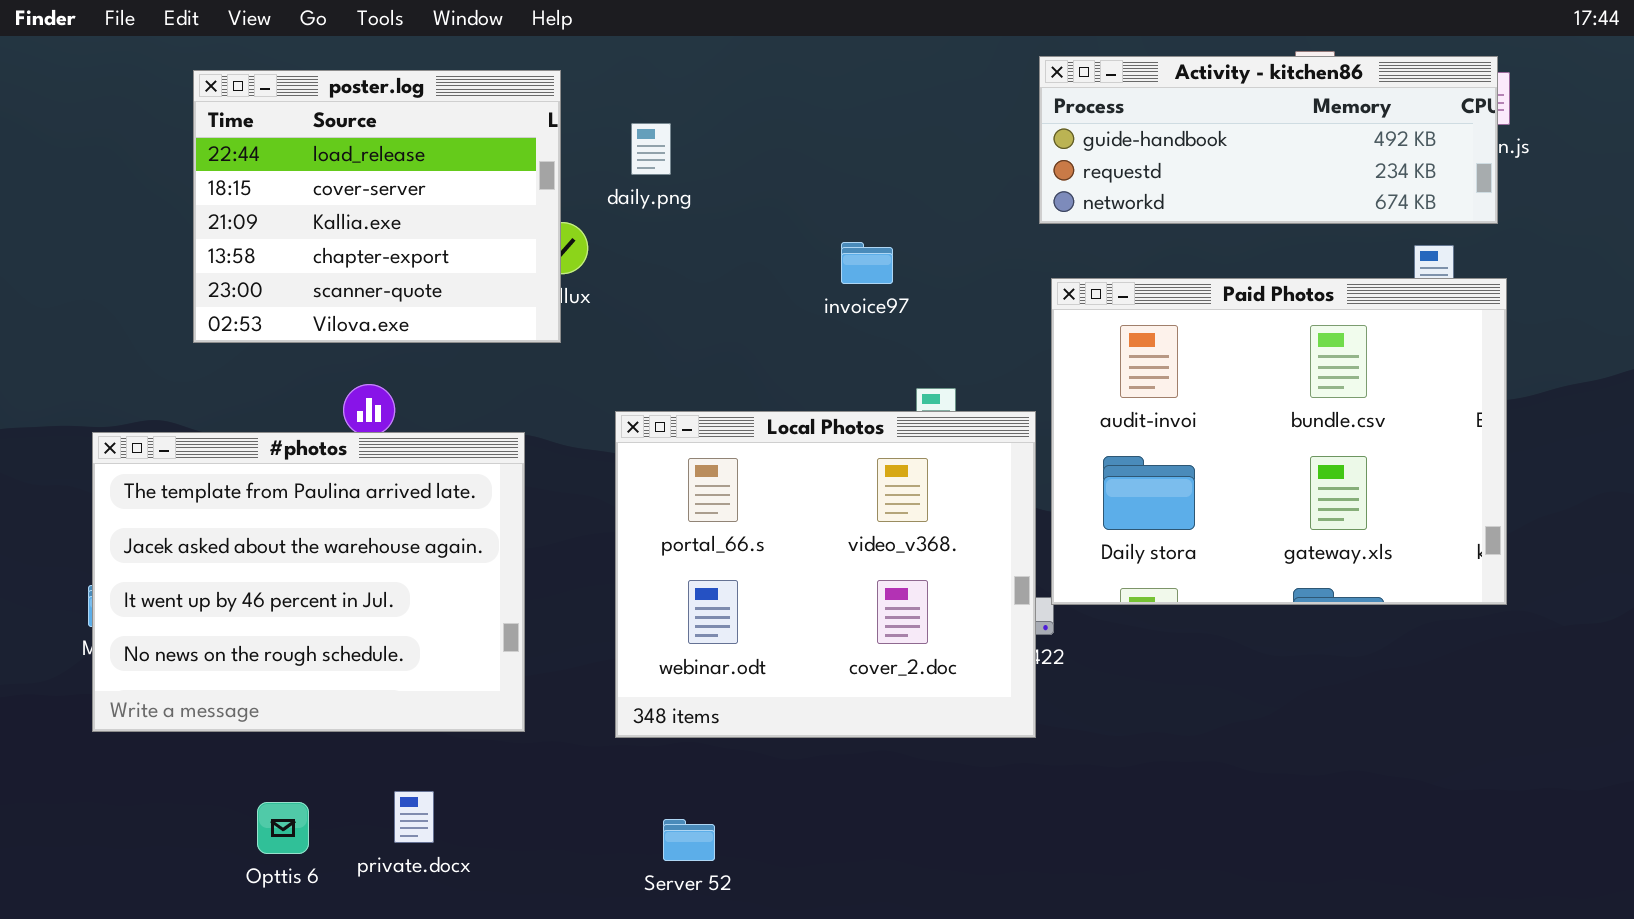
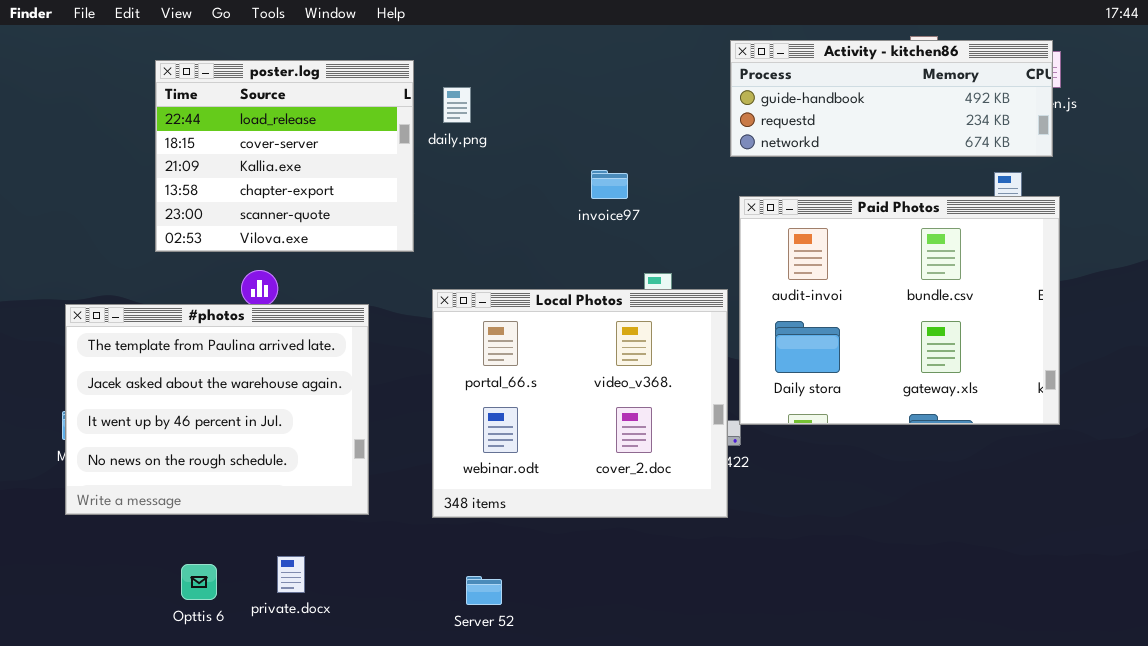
poster.log: [193,70,561,343] -> [155,60,414,252], moved

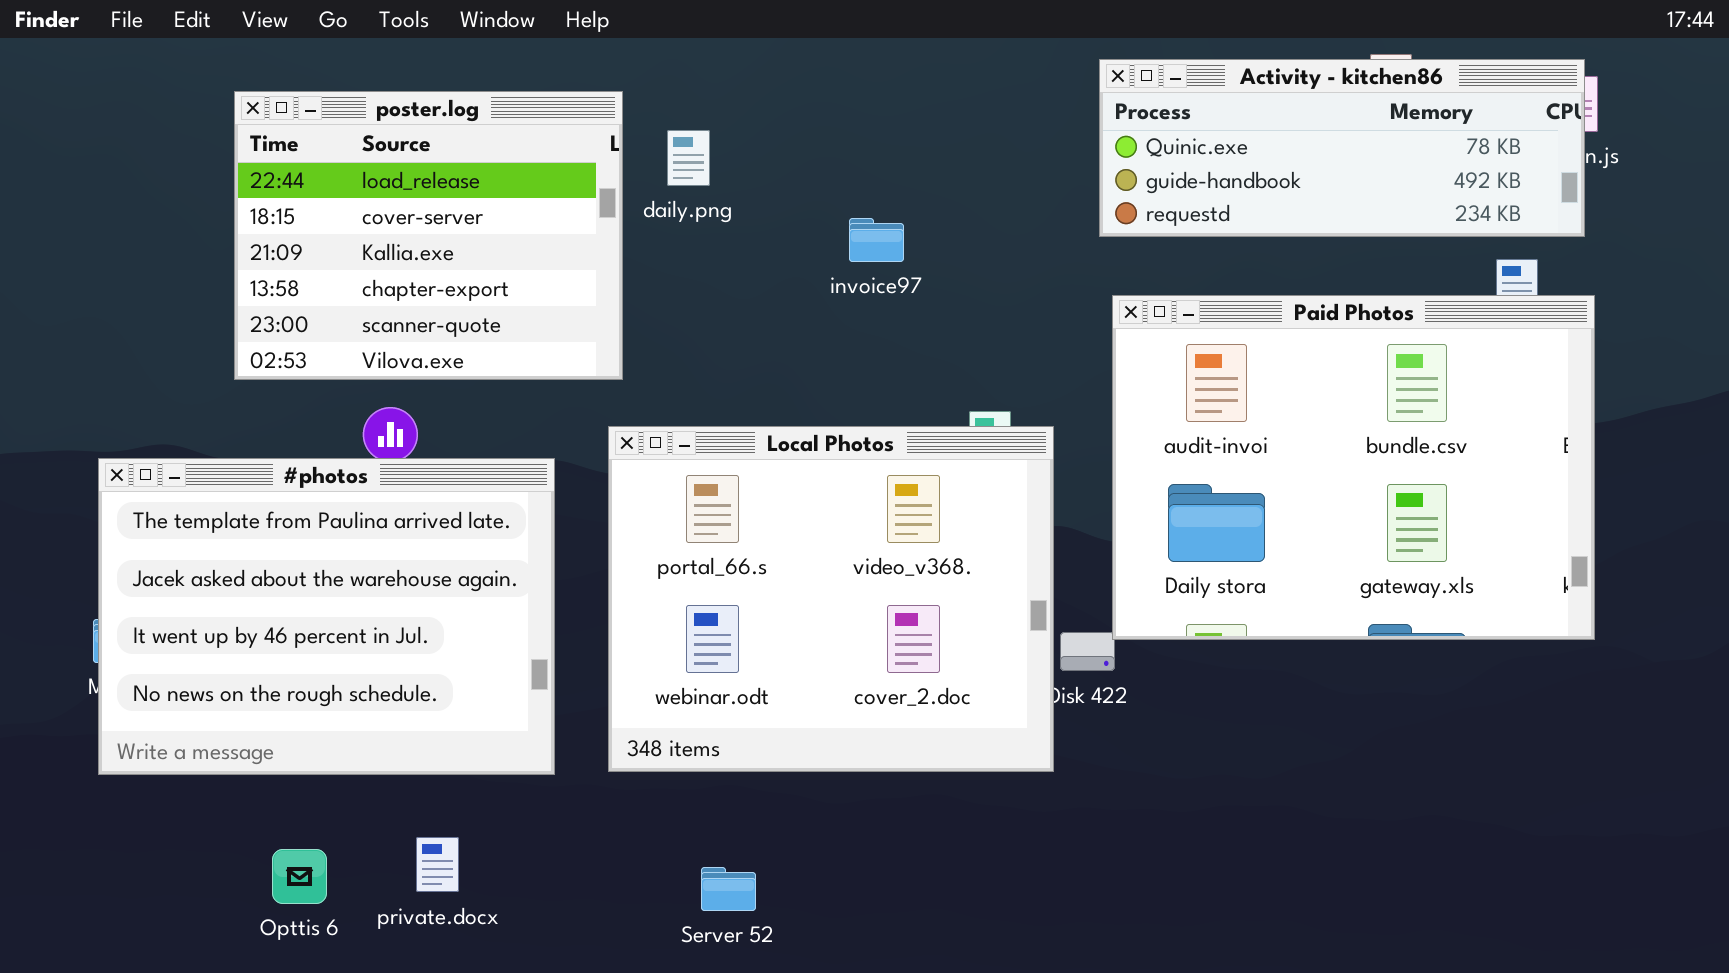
Activity - kitchen86: [730,40,1053,157] -> [1099,59,1585,237], scrolled up 1 row
invoice97: [591,170,628,199] -> [849,218,904,262], moved
Local Photos: [432,289,728,518] -> [608,426,1054,772], moved

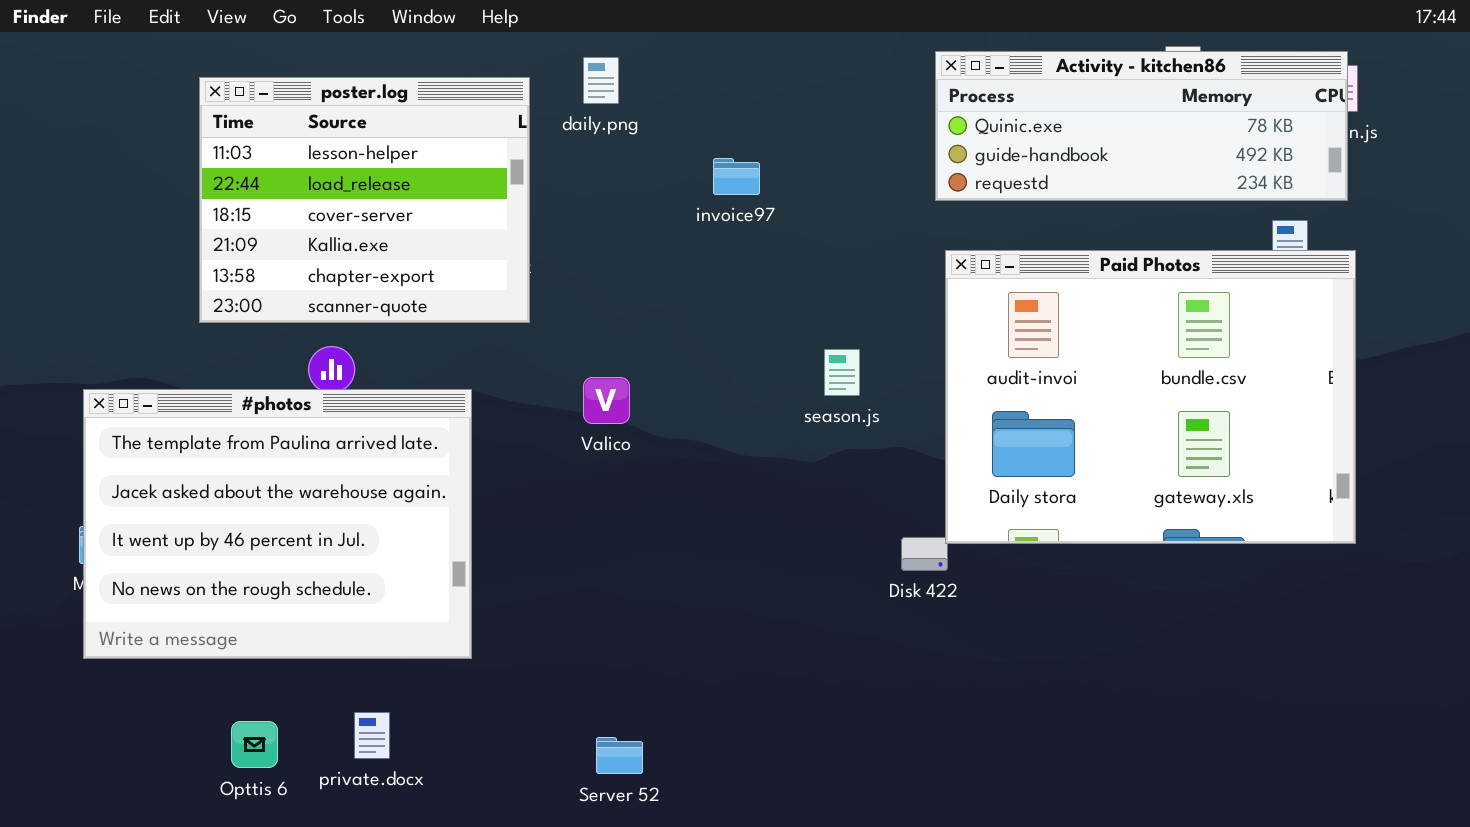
poster.log: [234,91,623,380] -> [199,77,530,323], scrolled up 1 row
daily.png: [667,130,710,186] -> [583,57,619,104], moved
invoice97: [849,218,904,262] -> [713,158,760,195], moved
Local Photos: [608,426,1054,772] -> none, closed

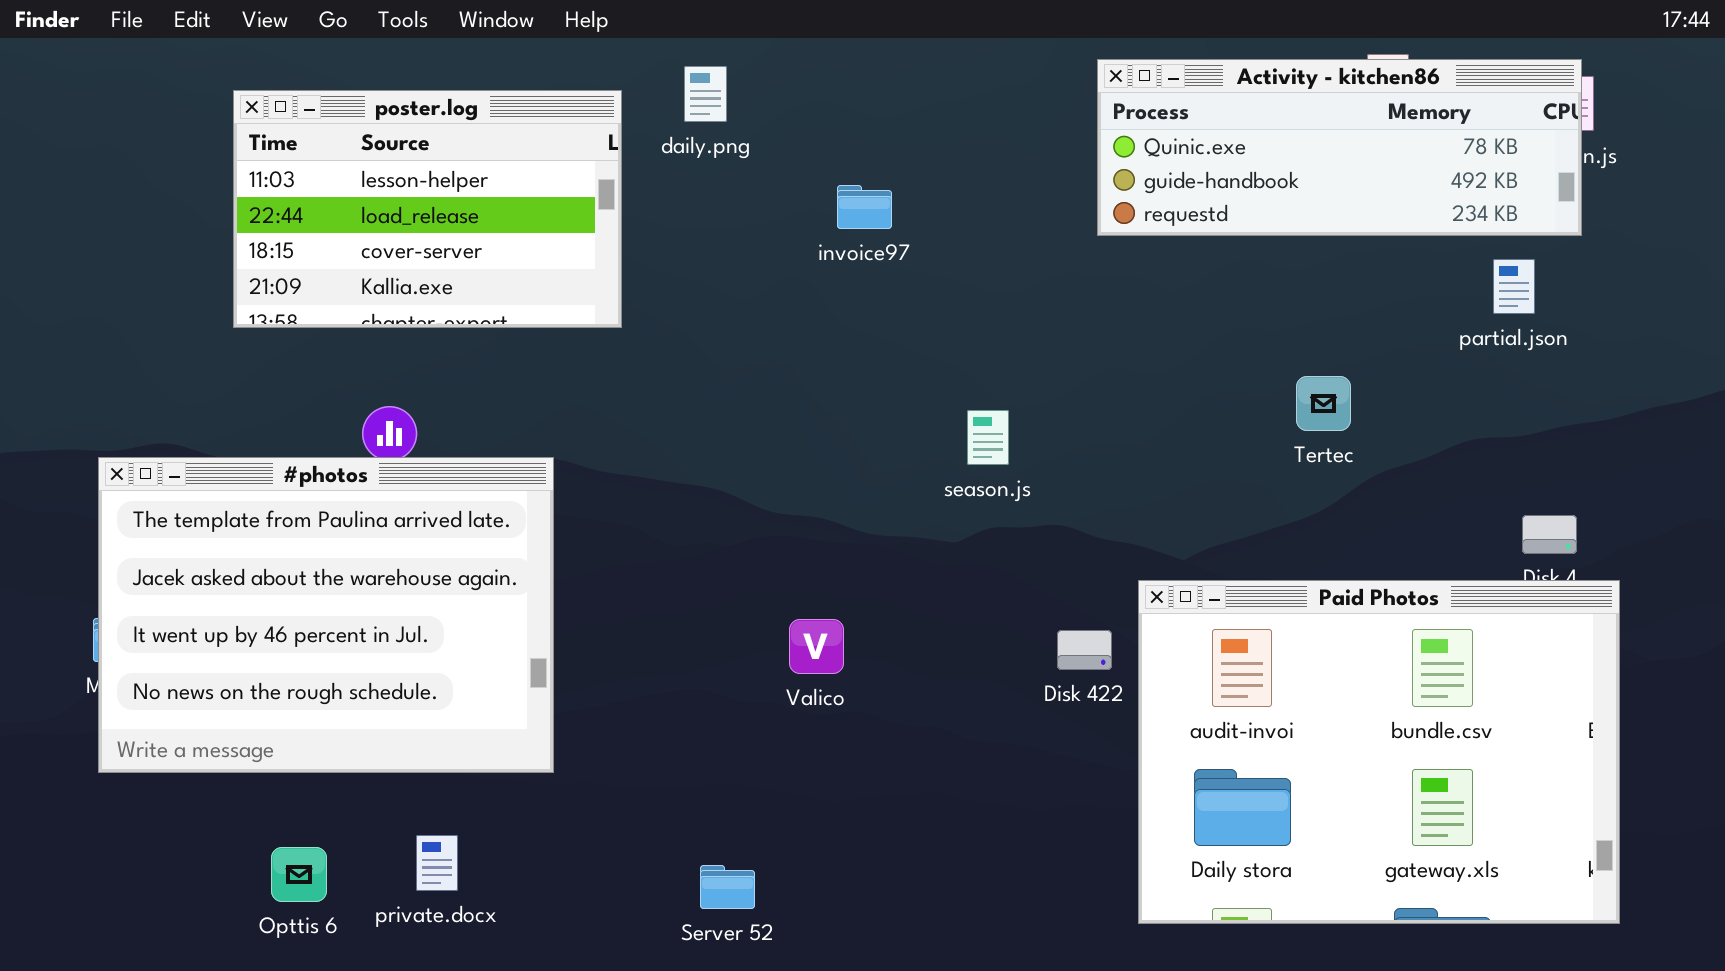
poster.log: [199,77,530,323] -> [233,90,622,328], resized
Paid Photos: [945,250,1356,544] -> [1138,580,1620,924], moved
Valico: [583,377,630,424] -> [789,619,844,674], moved

